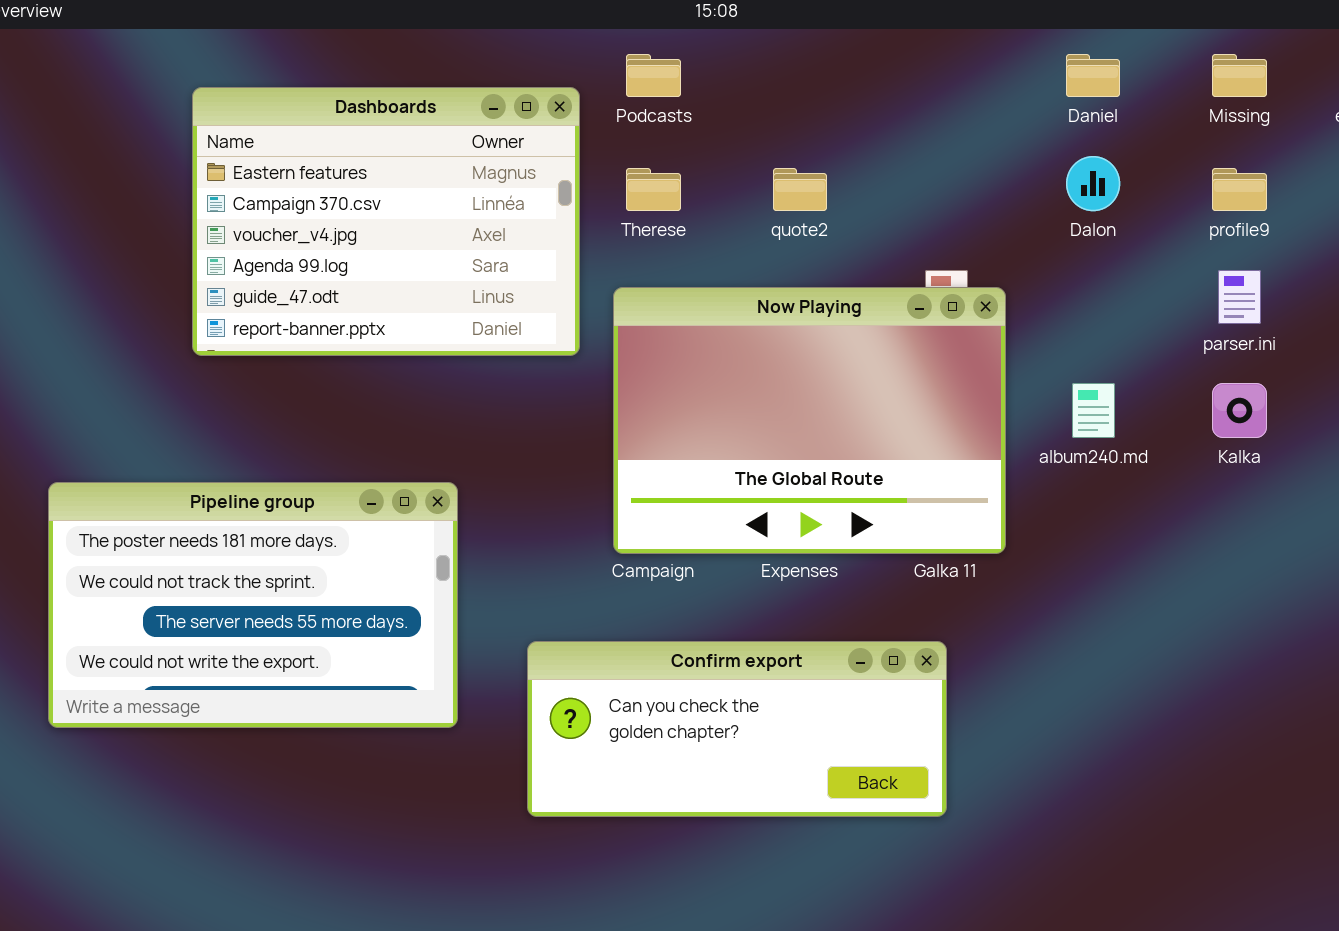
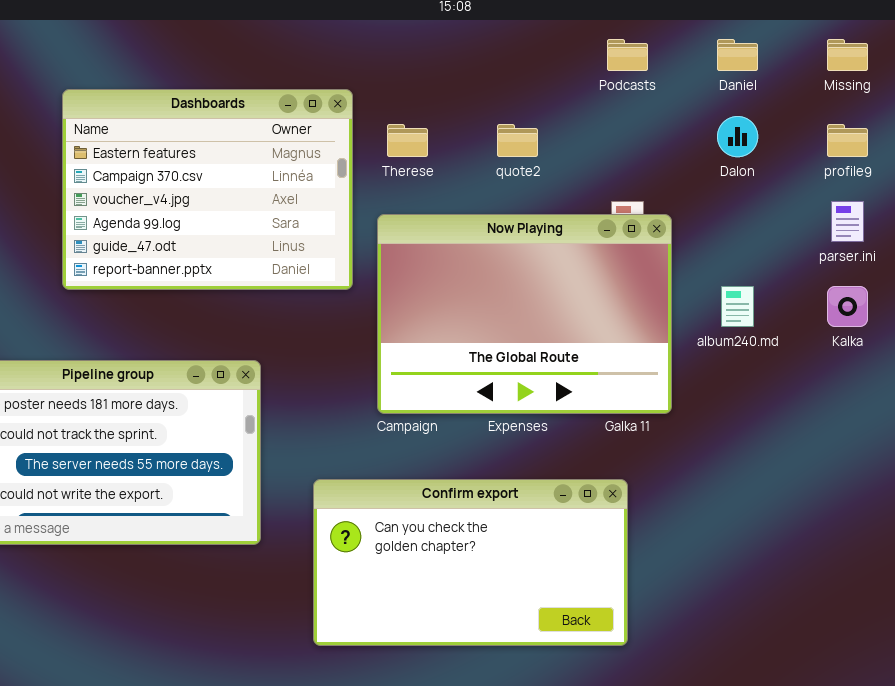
Podcasts: [626,54,681,97] -> [607,39,648,71], moved
Dashboards: [192,87,580,356] -> [62,89,353,290], moved
Confirm export: [527,641,947,817] -> [313,479,628,646], resized

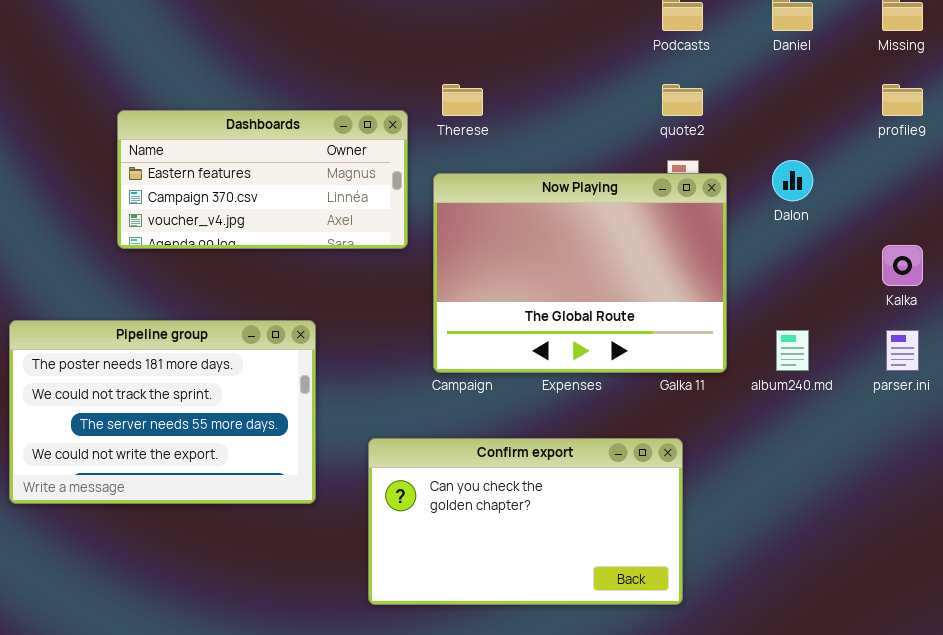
Dashboards: [62,89,353,290] -> [117,110,408,249], resized
Dalon: [717,116,758,157] -> [772,160,813,201], moved
quote2: [497,124,538,157] -> [662,84,703,116], moved
parser.ini: [831,201,864,242] -> [886,330,919,371], moved
album240.md: [721,286,754,327] -> [776,330,809,371], moved

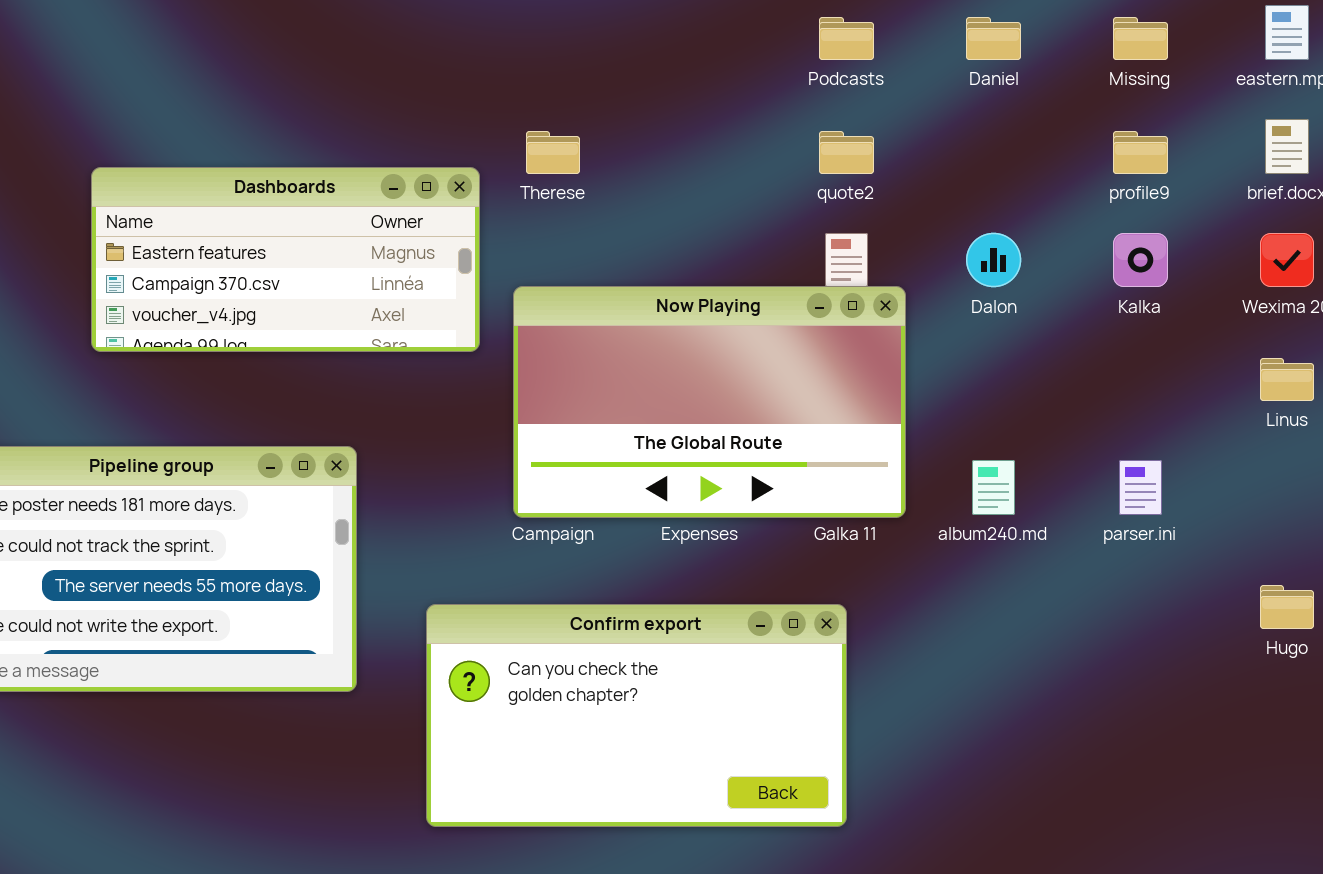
Now Playing: [433,173,727,373] -> [513,286,906,518], resized
Kalka: [882,245,923,286] -> [1113,233,1168,287], moved

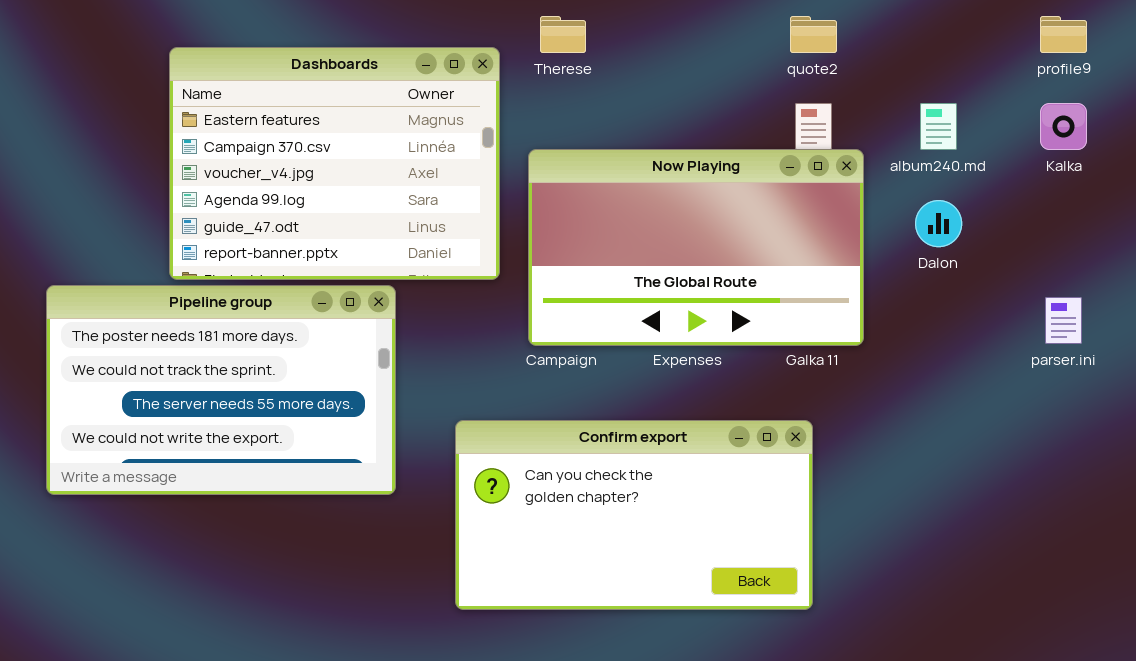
Dashboards: [91,167,480,352] -> [169,47,500,280], resized
Dalon: [966,233,1021,287] -> [915,200,962,247], moved
album240.md: [972,460,1015,515] -> [920,103,957,150], moved

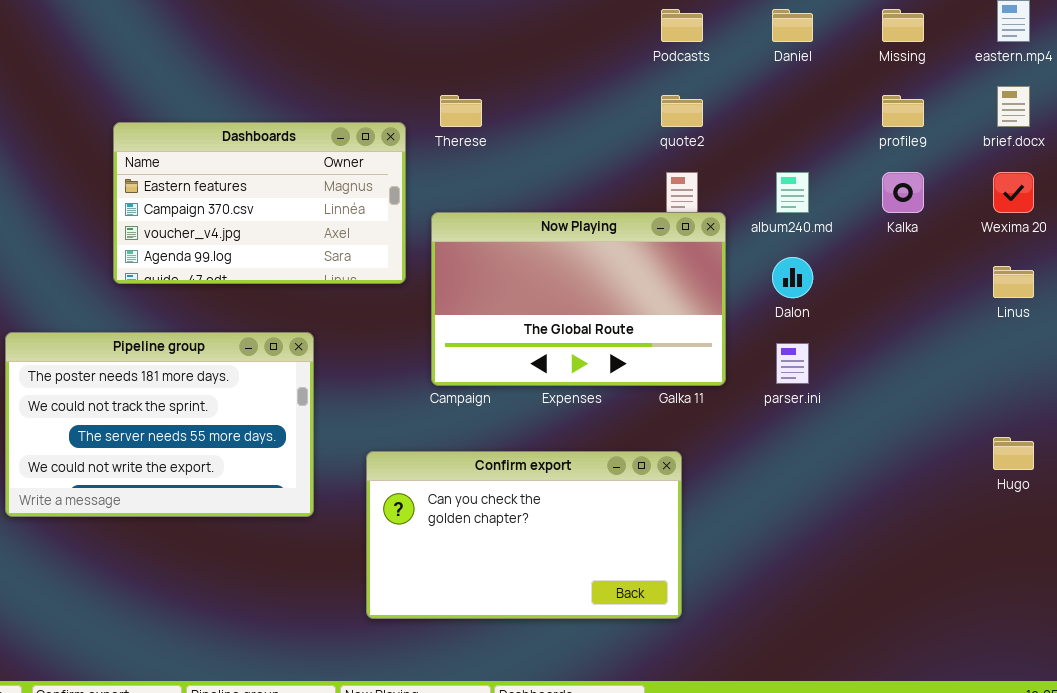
Dashboards: [169,47,500,280] -> [113,122,406,284], resized
parser.ini: [1045,297,1082,344] -> [776,343,809,384], moved

